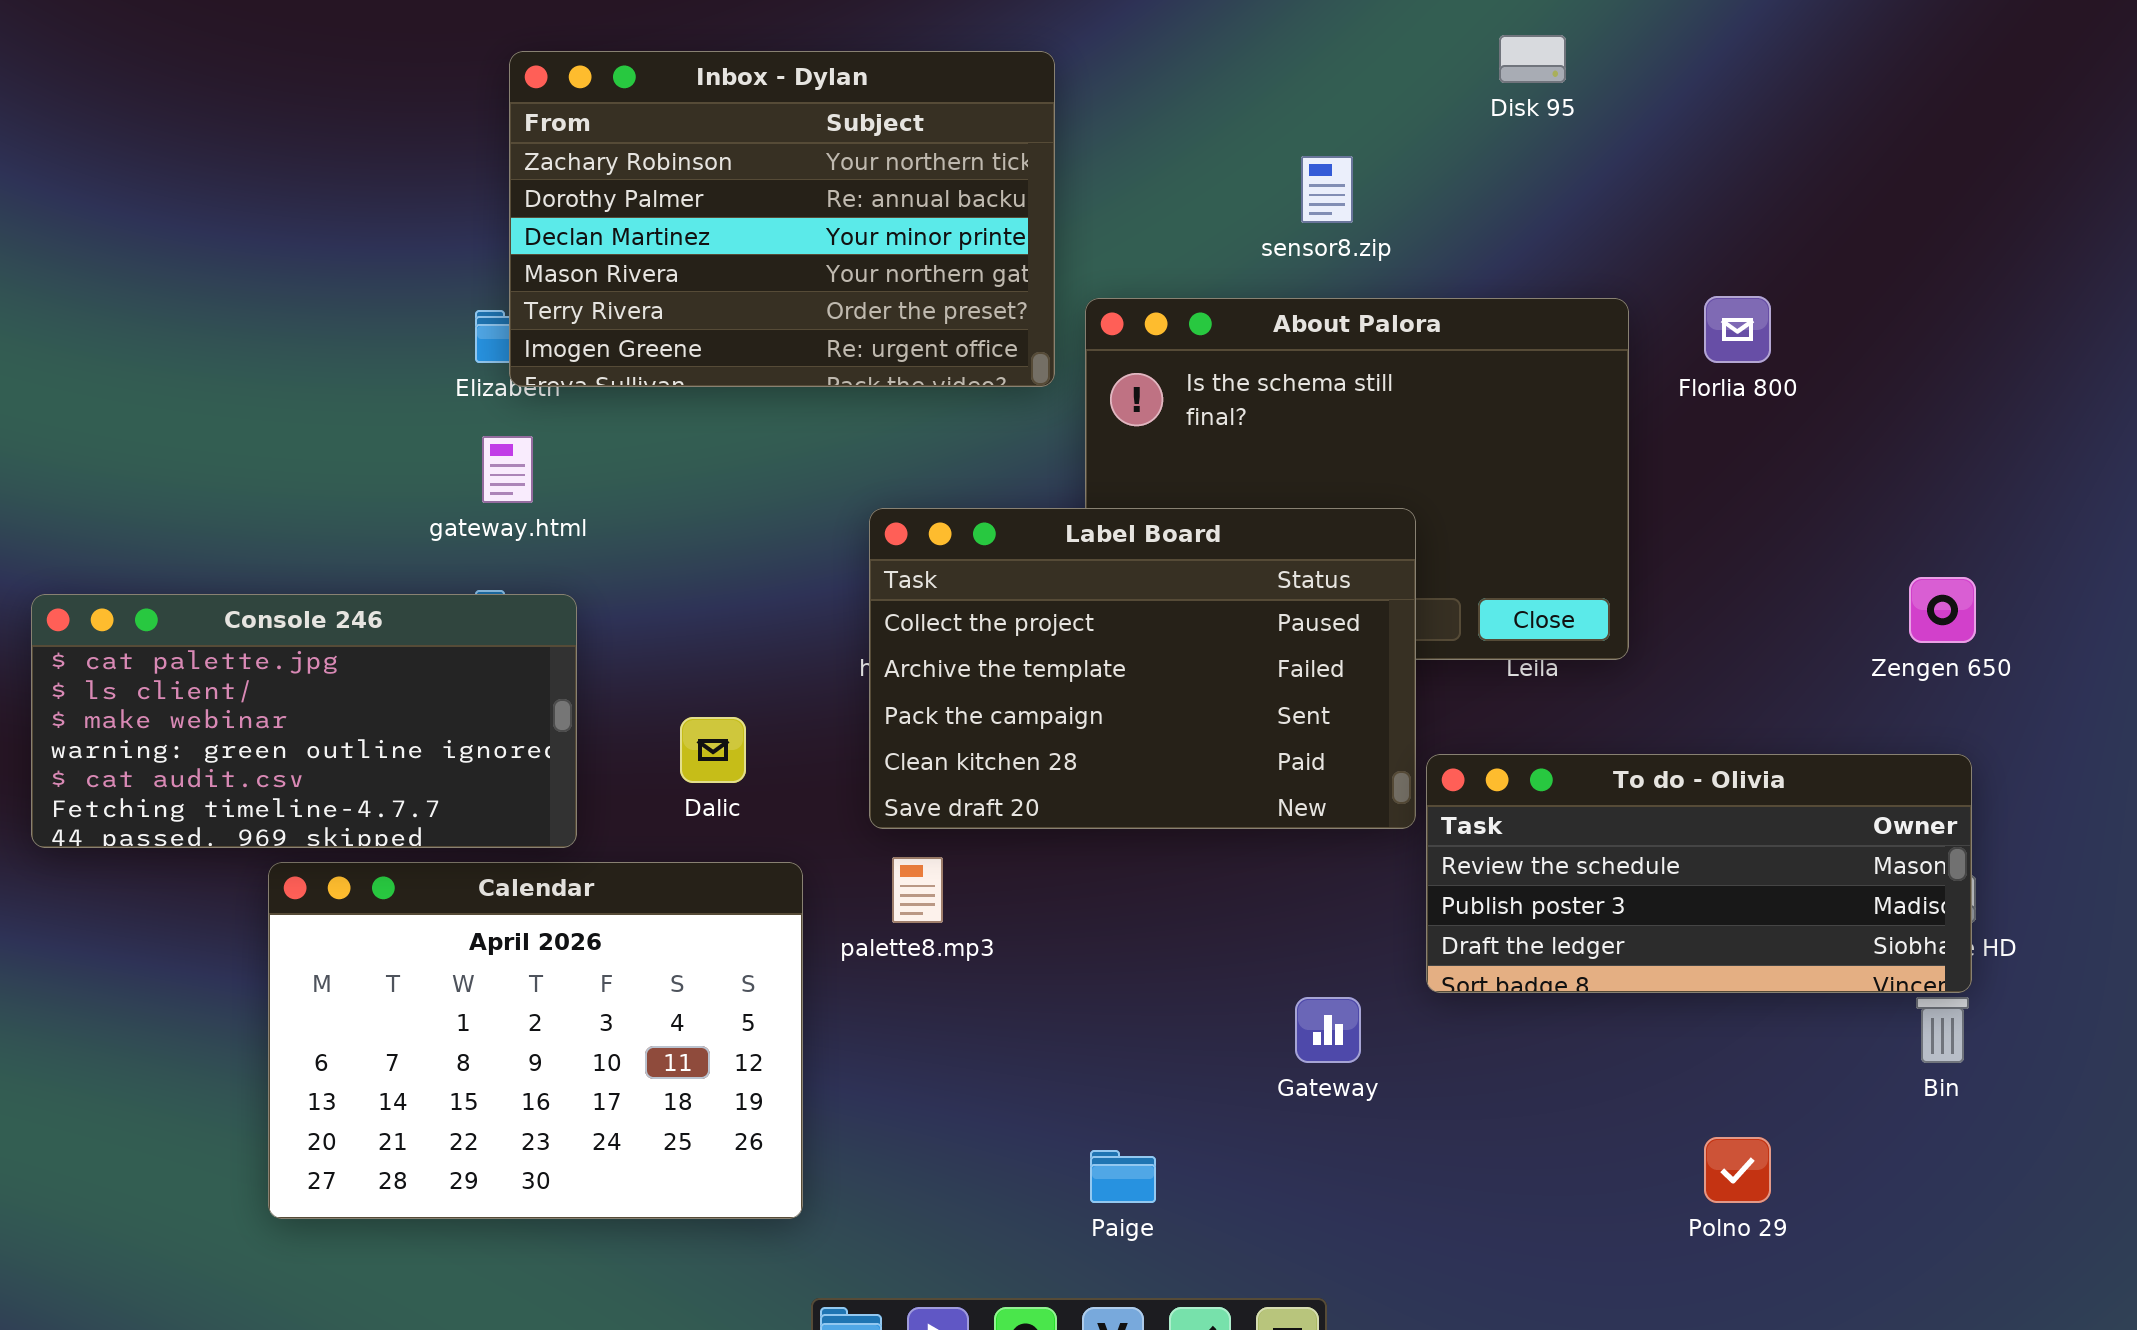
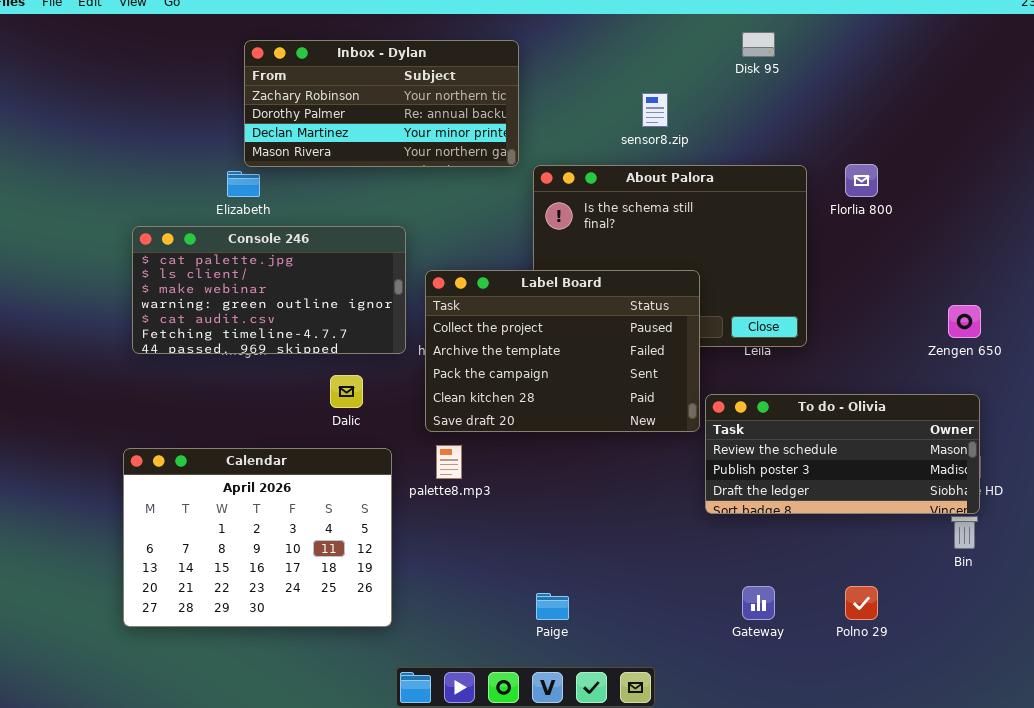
Inbox - Dylan: [509,51,1055,387] -> [244,40,519,167], resized
Console 246: [31,594,577,848] -> [132,226,406,354], moved
Gateway: [1295,997,1361,1063] -> [742,586,775,620], moved

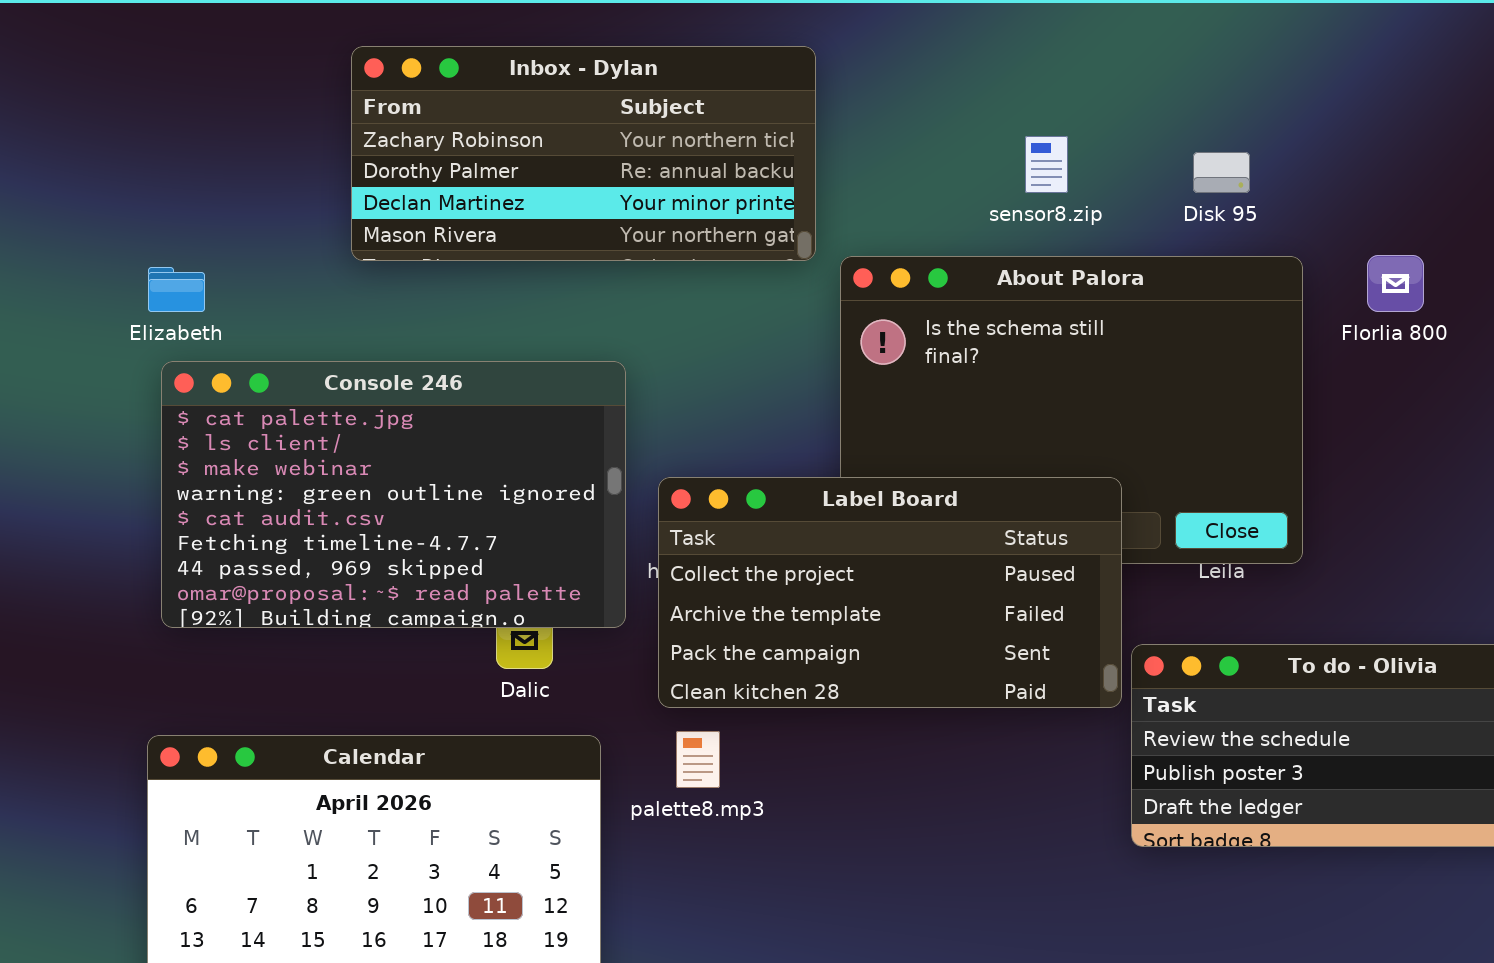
Disk 95: [742,32,775,57] -> [1193,152,1250,193], moved
Elizabeth: [227,171,260,197] -> [148,267,205,312], moved
Console 246: [132,226,406,354] -> [161,361,626,628], resized
Label Board: [425,270,700,432] -> [658,477,1122,708], resized

